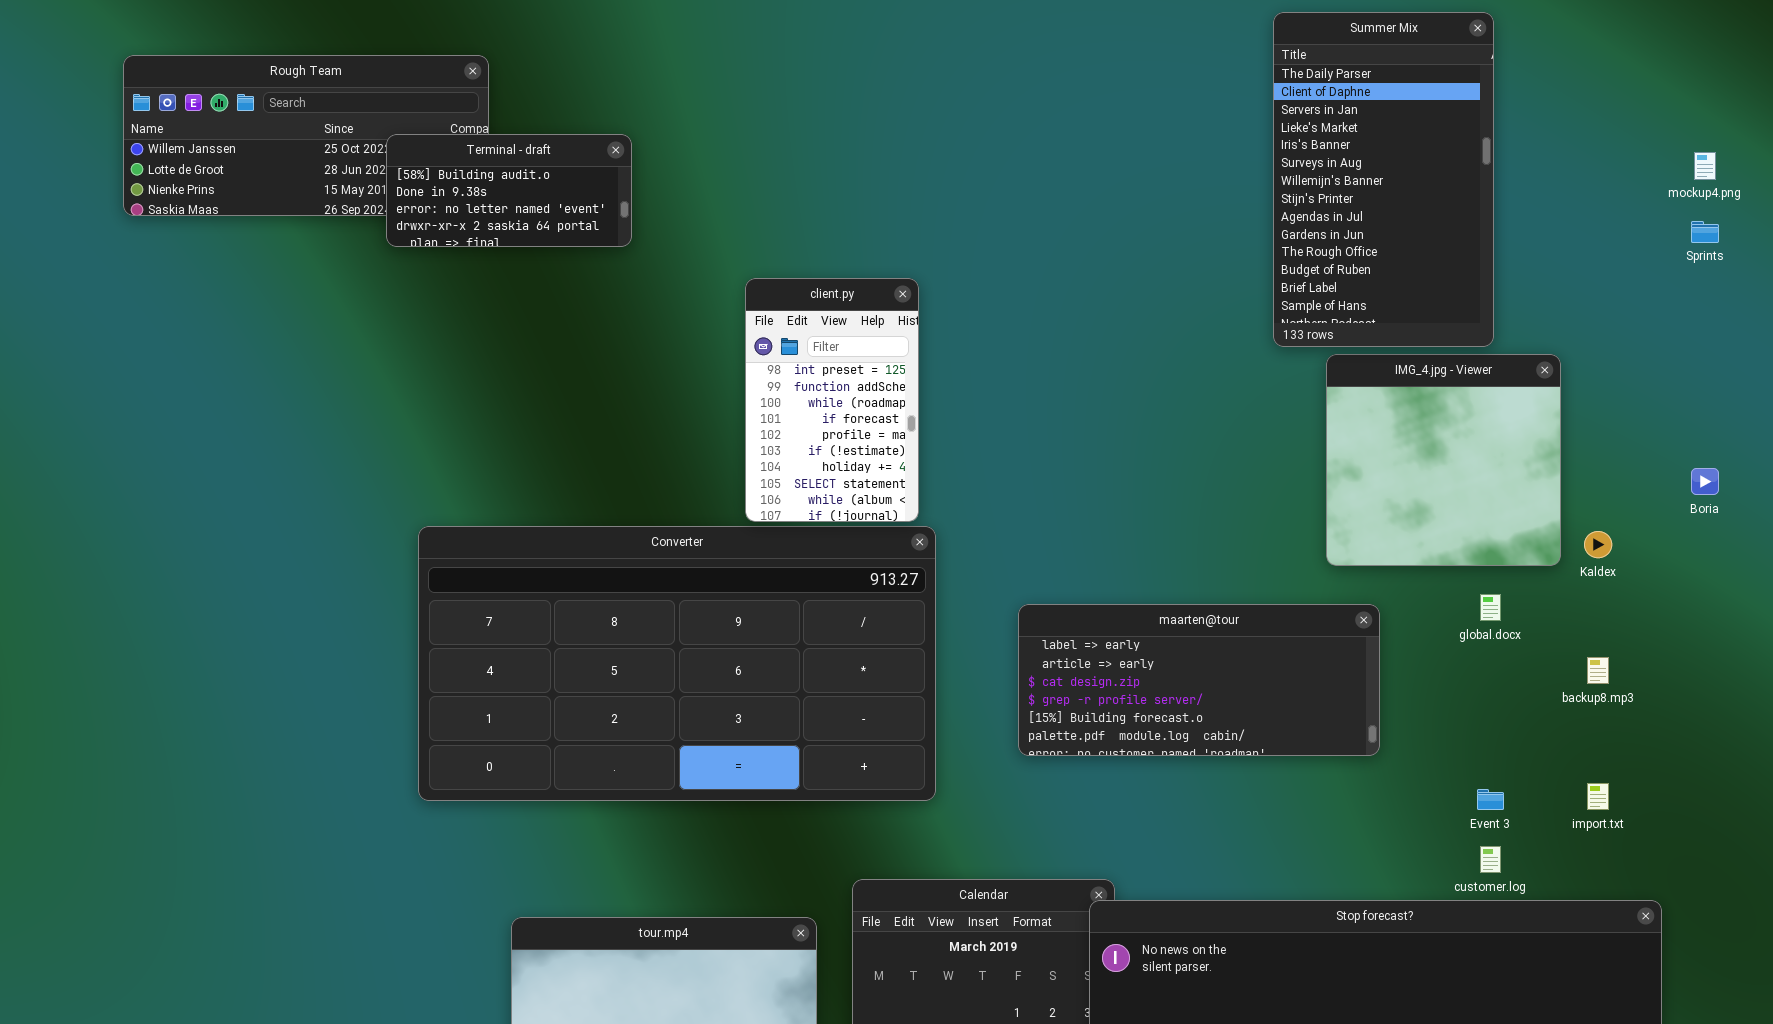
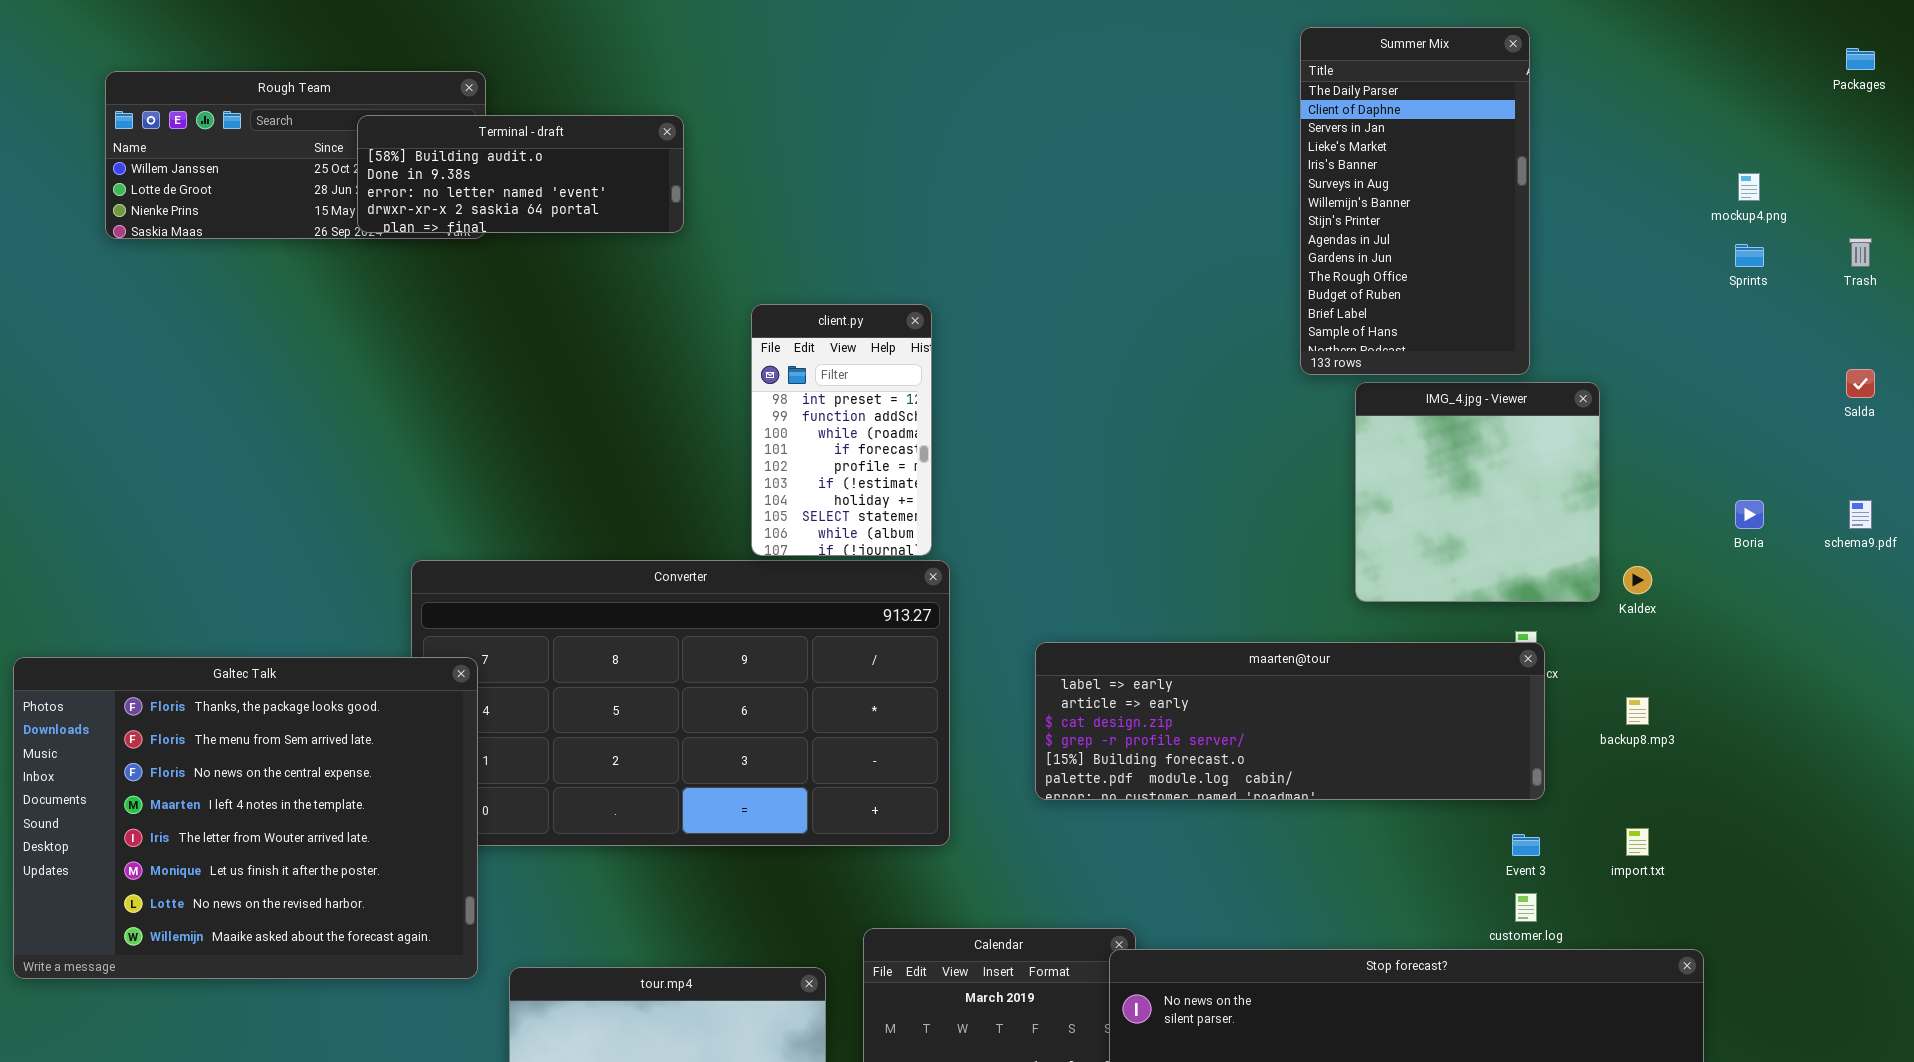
Terminal - draft: [386,134,632,247] -> [357,115,684,233], moved, resized
maarten@tour: [1018,604,1380,756] -> [1035,642,1545,800], resized
Galtec Talk: none -> [13,657,478,979], opened

